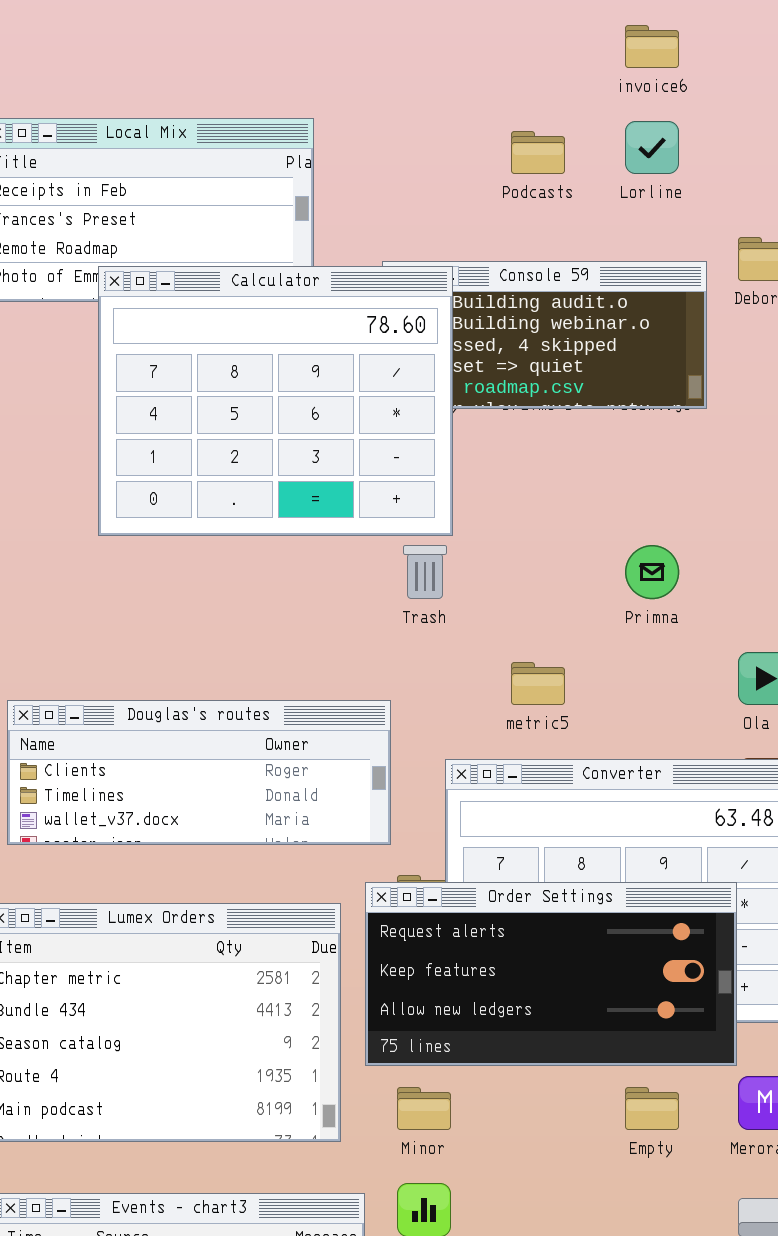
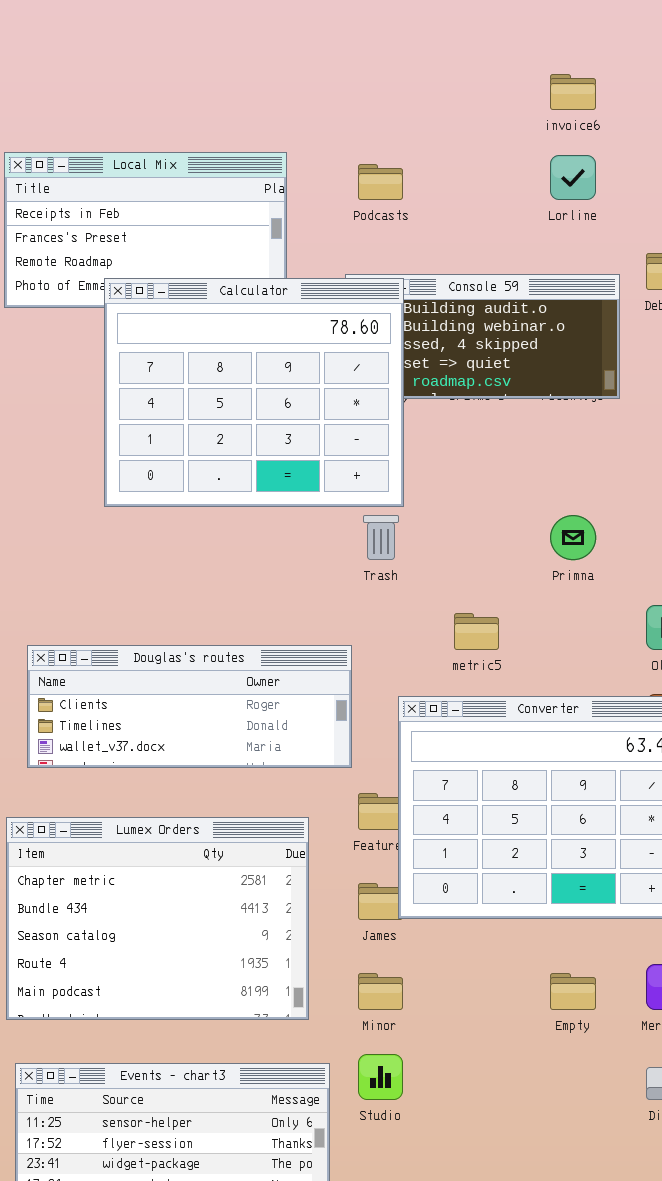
Podcasts: [511,131,565,174] -> [358,164,403,200], moved
Order Settings: [365,882,737,1066] -> none, closed

